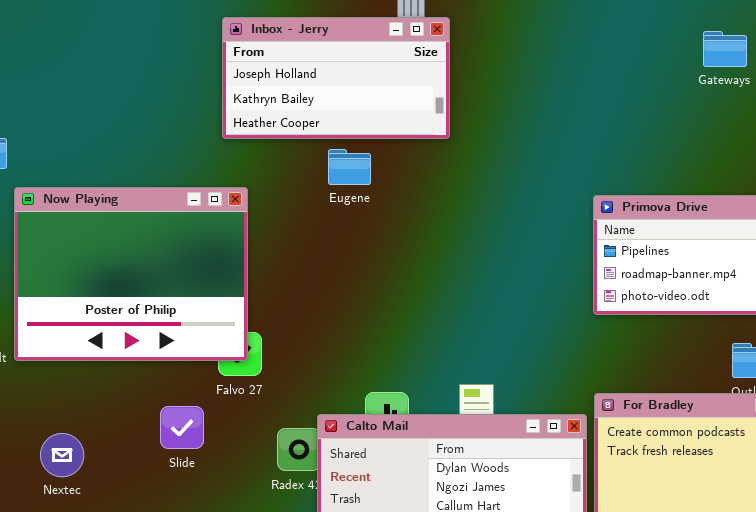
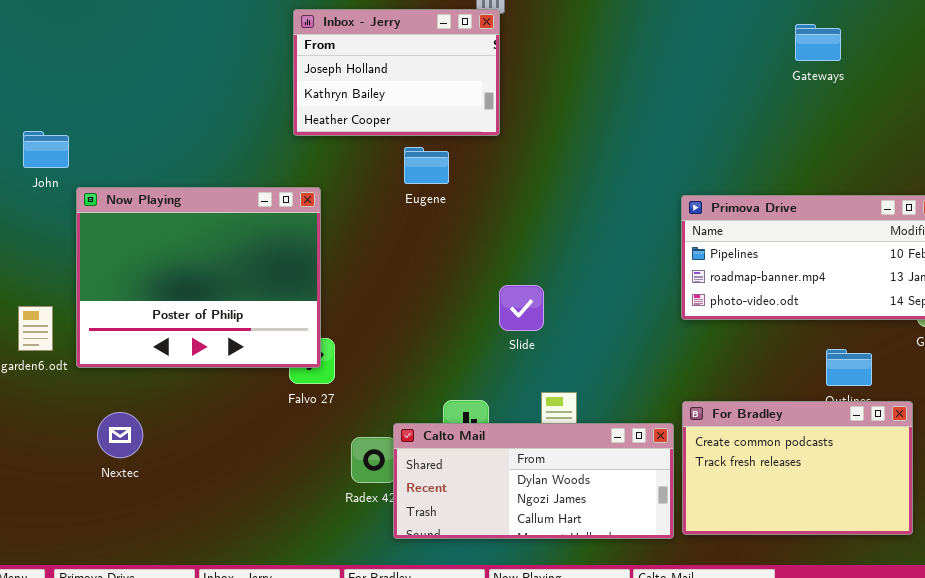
Inbox - Jerry: [222,17,450,139] -> [293,9,500,136], resized
Slide: [160,406,204,449] -> [499,285,544,331], moved
Nextec: [40,433,84,477] -> [97,412,143,458], moved

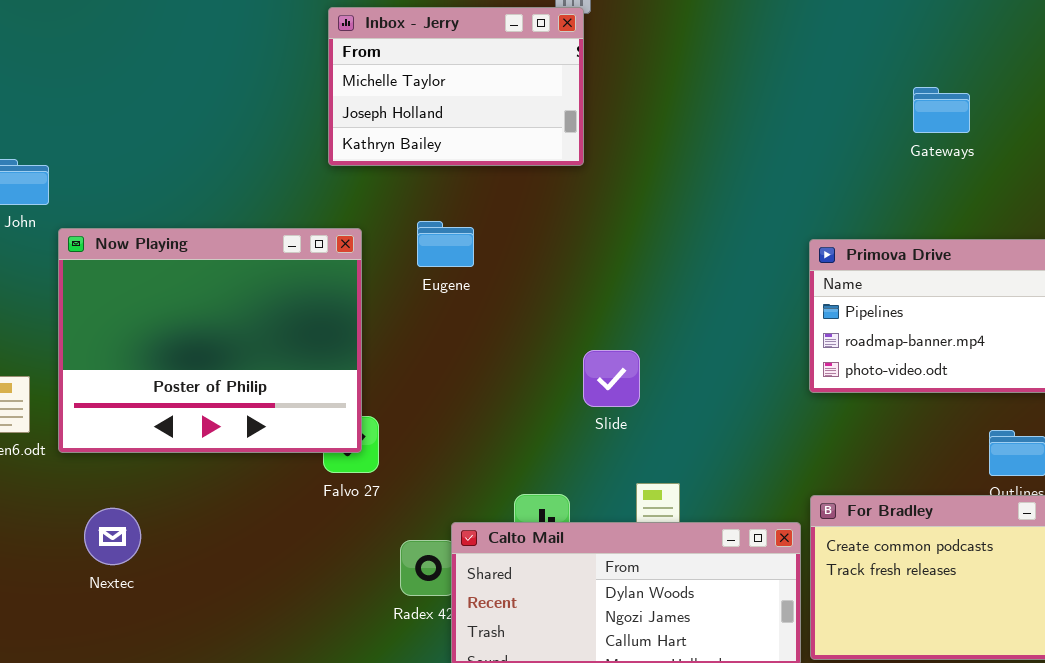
Inbox - Jerry: [293,9,500,136] -> [328,7,584,166], scrolled up 1 row
Gateways: [795,24,841,61] -> [913,87,970,133], moved
Eugene: [404,147,449,184] -> [417,221,474,267], moved

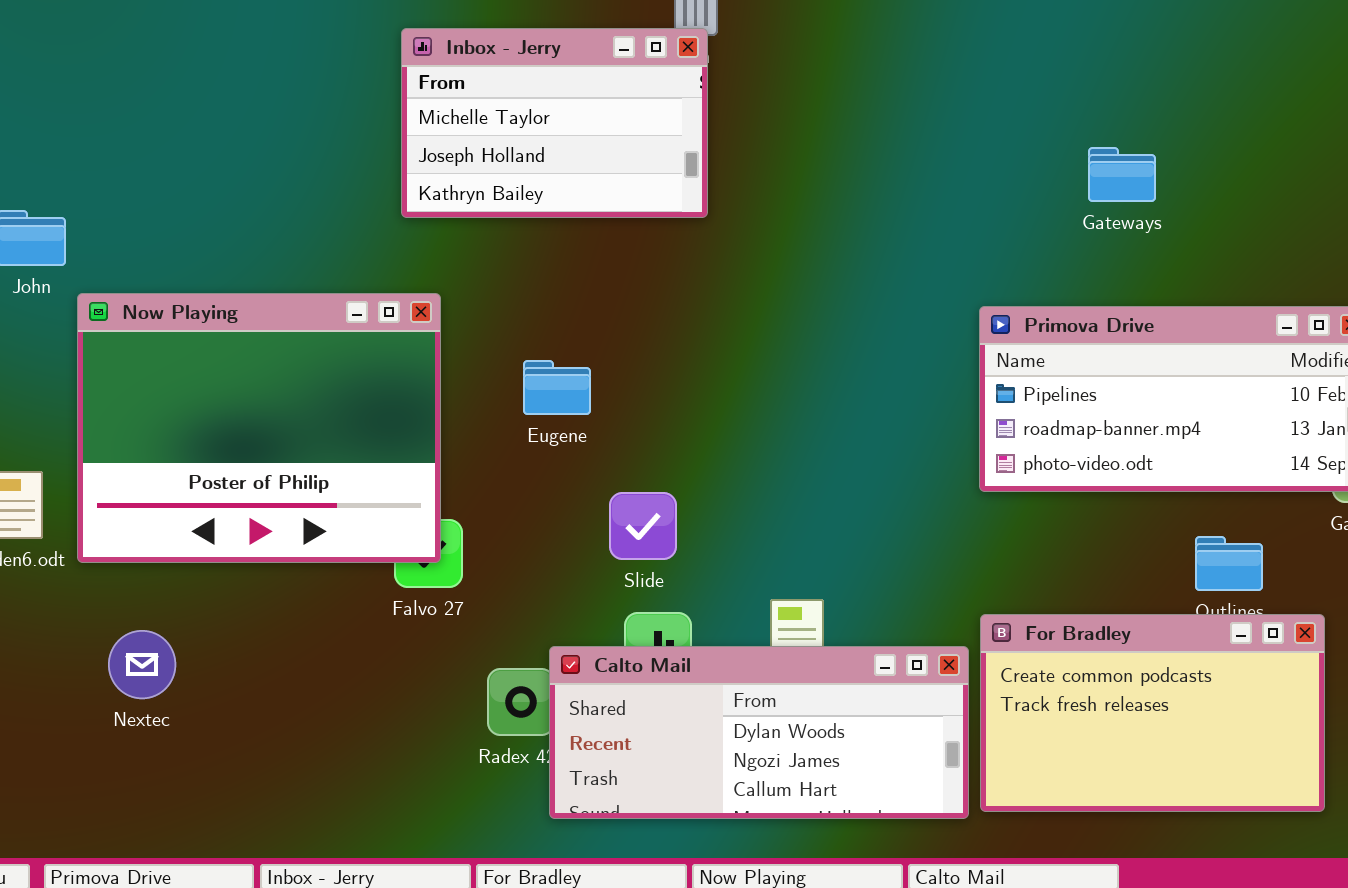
Gateways: [913,87,970,133] -> [1088,147,1156,202], moved
Eugene: [417,221,474,267] -> [523,360,591,415], moved
Slide: [583,350,640,407] -> [609,492,677,560], moved

